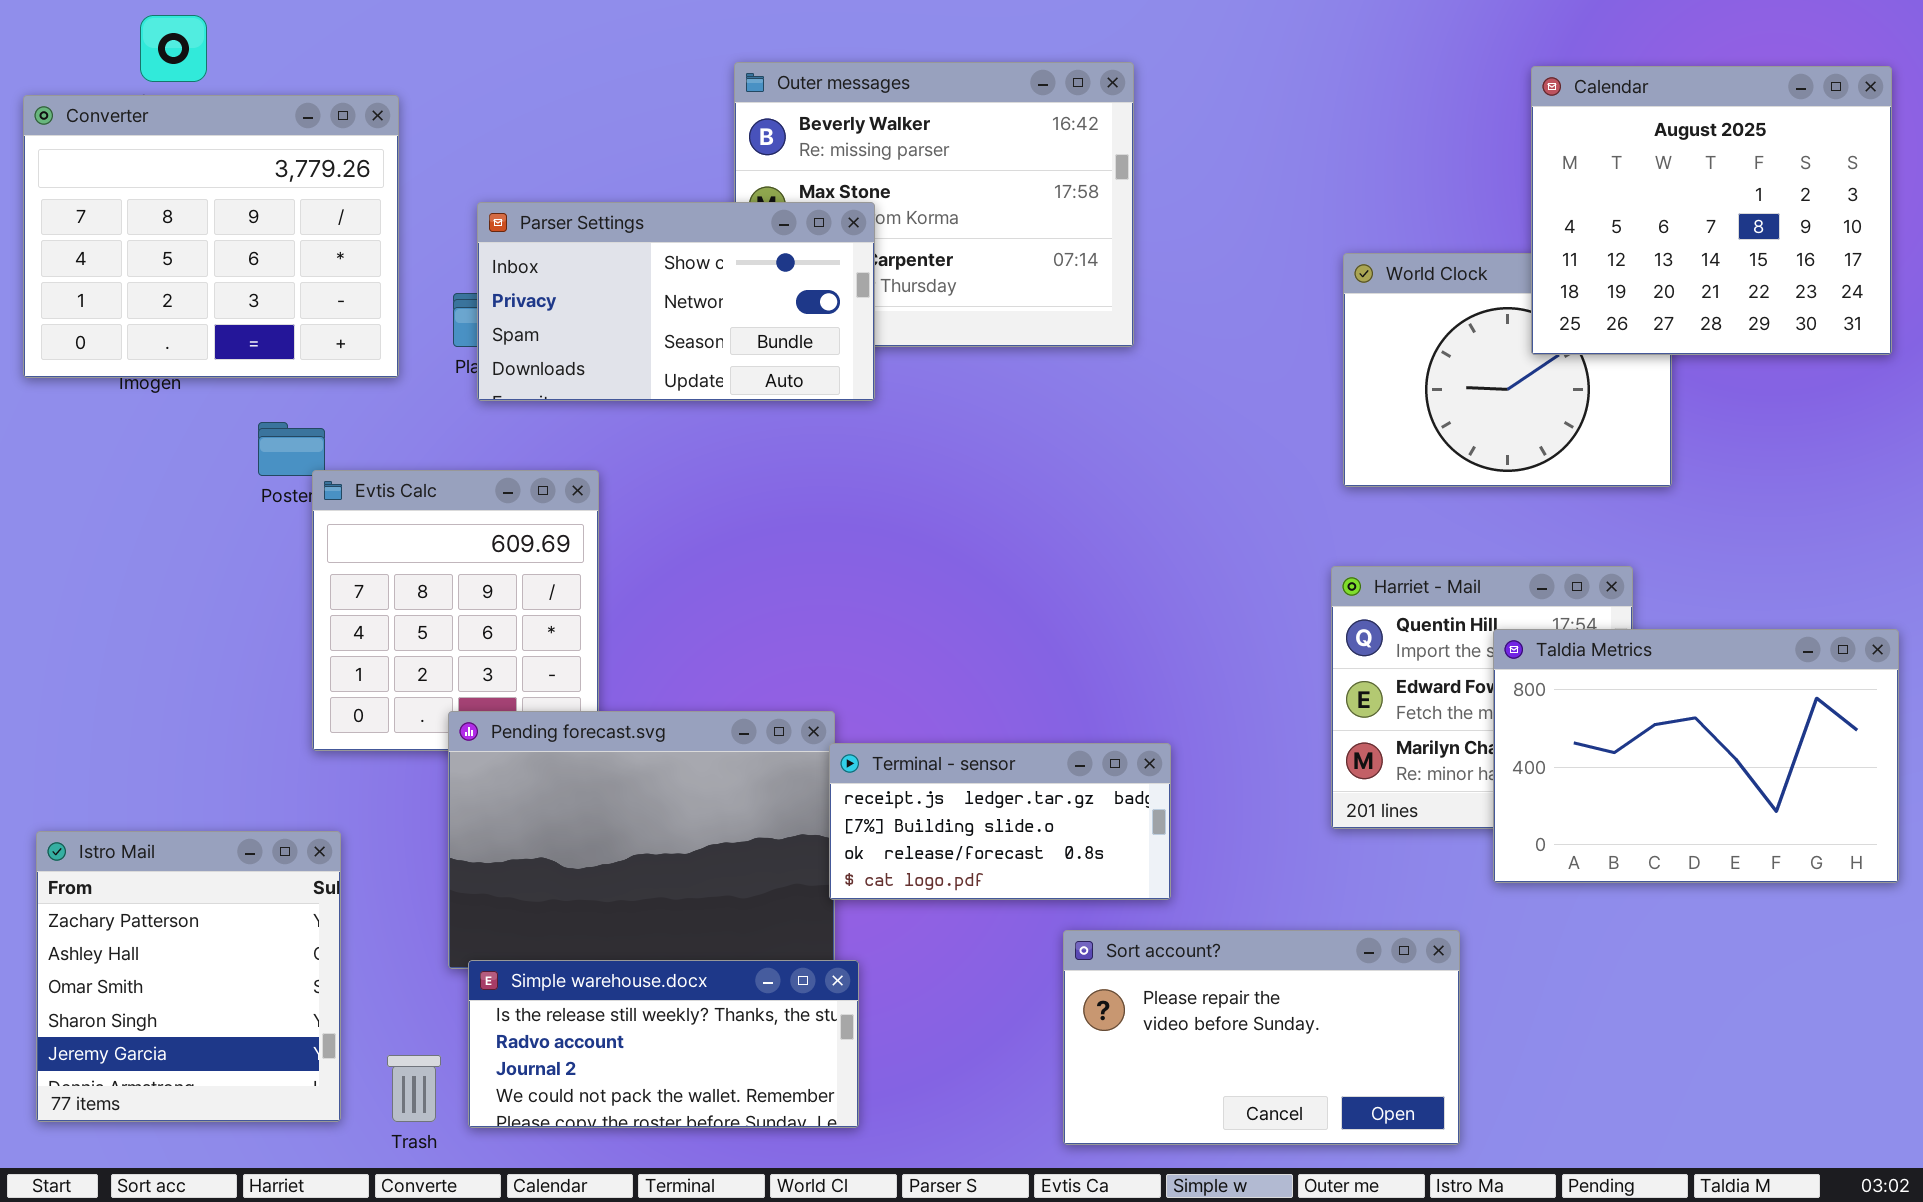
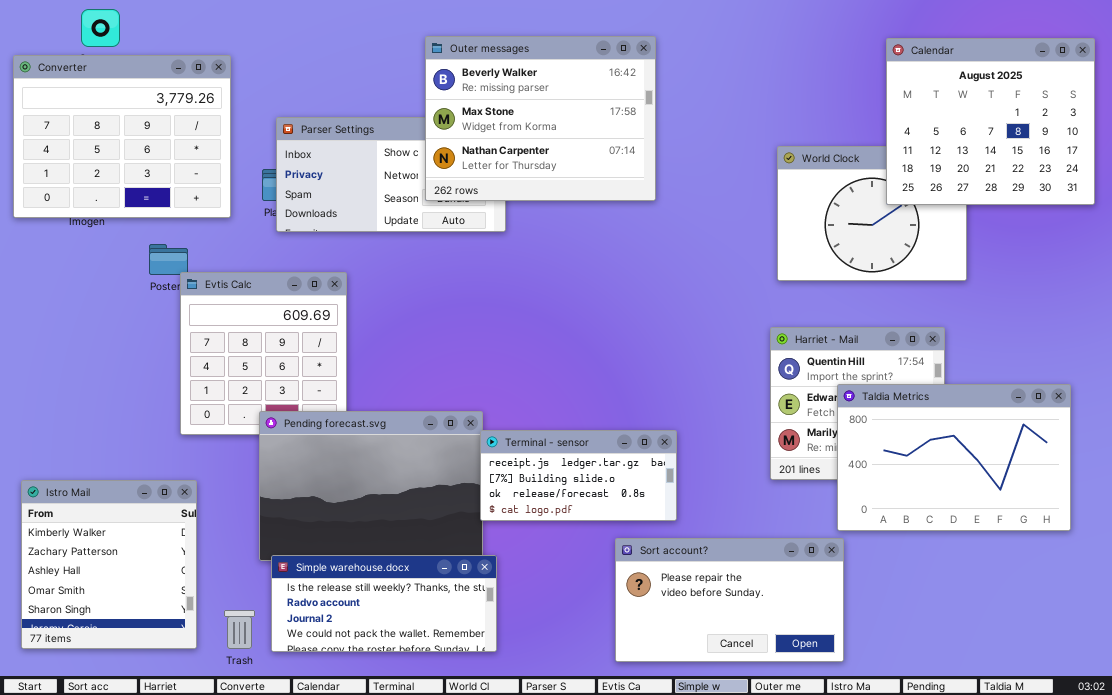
Outer messages: [734,62,1134,347] -> [425,36,656,201], raised
Taldia Metrics: [1493,629,1899,883] -> [837,384,1071,531], moved
Istro Mail: [36,831,341,1122] -> [21,480,197,649], scrolled up 1 row

